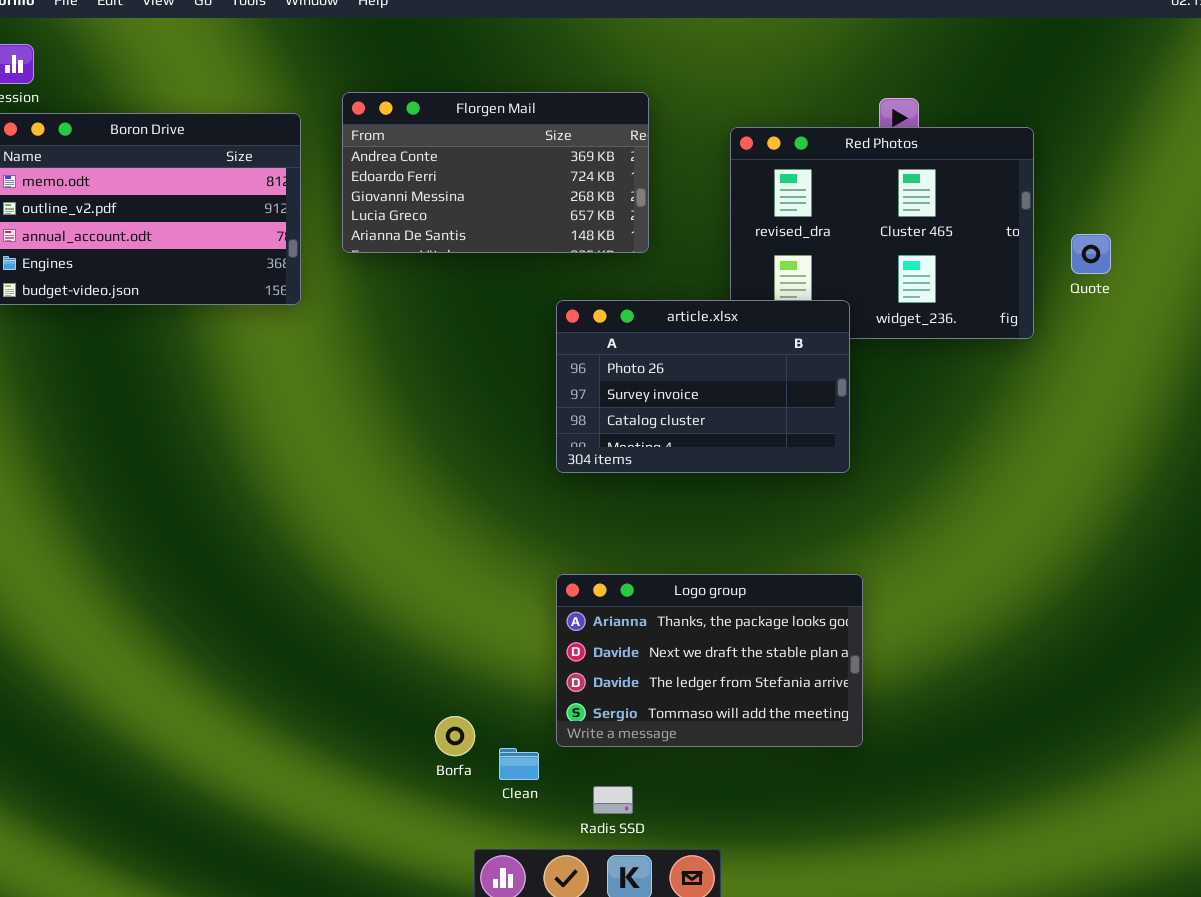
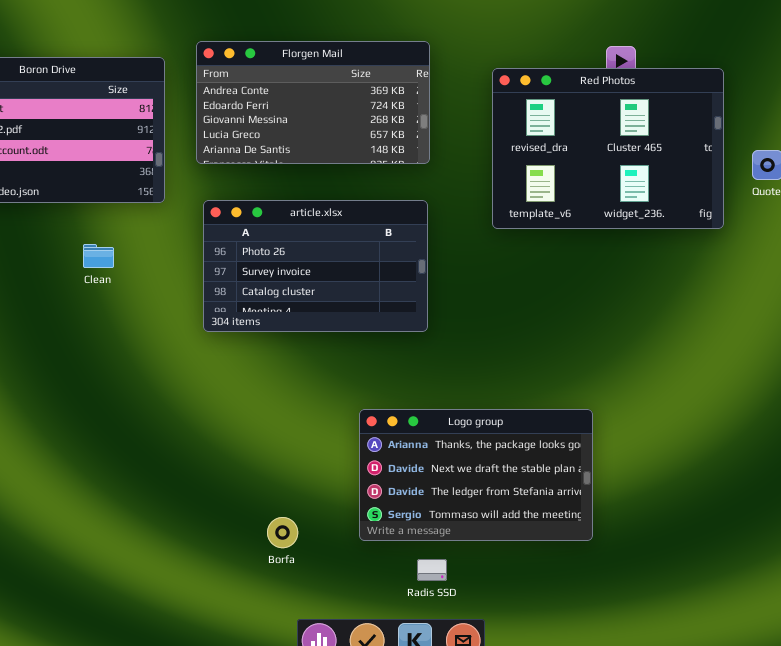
article.xlsx: [556,300,850,473] -> [203,200,428,332], moved
Clean: [499,748,539,780] -> [83,244,114,268], moved
Radis SSD: [593,786,633,814] -> [417,559,447,581], moved

